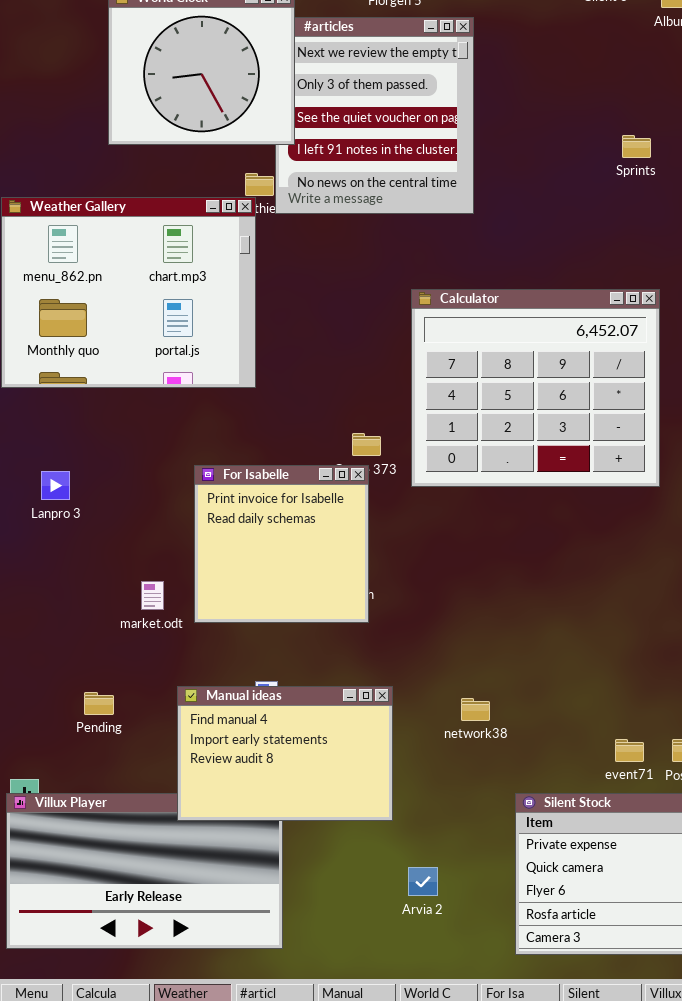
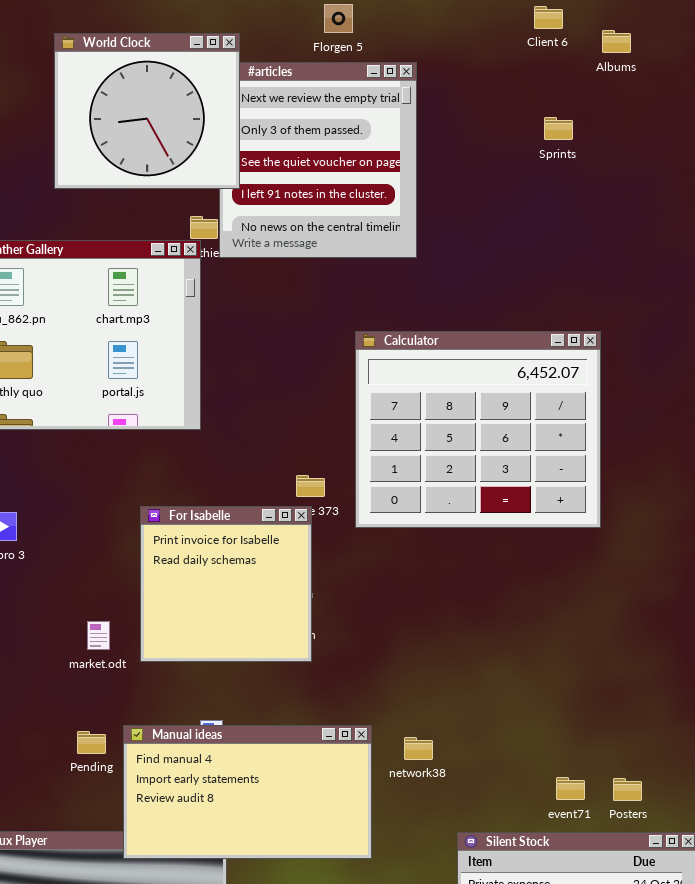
Sprints: [622,135,651,158] -> [544,117,573,140], moved
Manual ideas: [177,686,393,821] -> [123,725,372,859], resized
Pending: [84,692,114,715] -> [77,731,106,754], moved

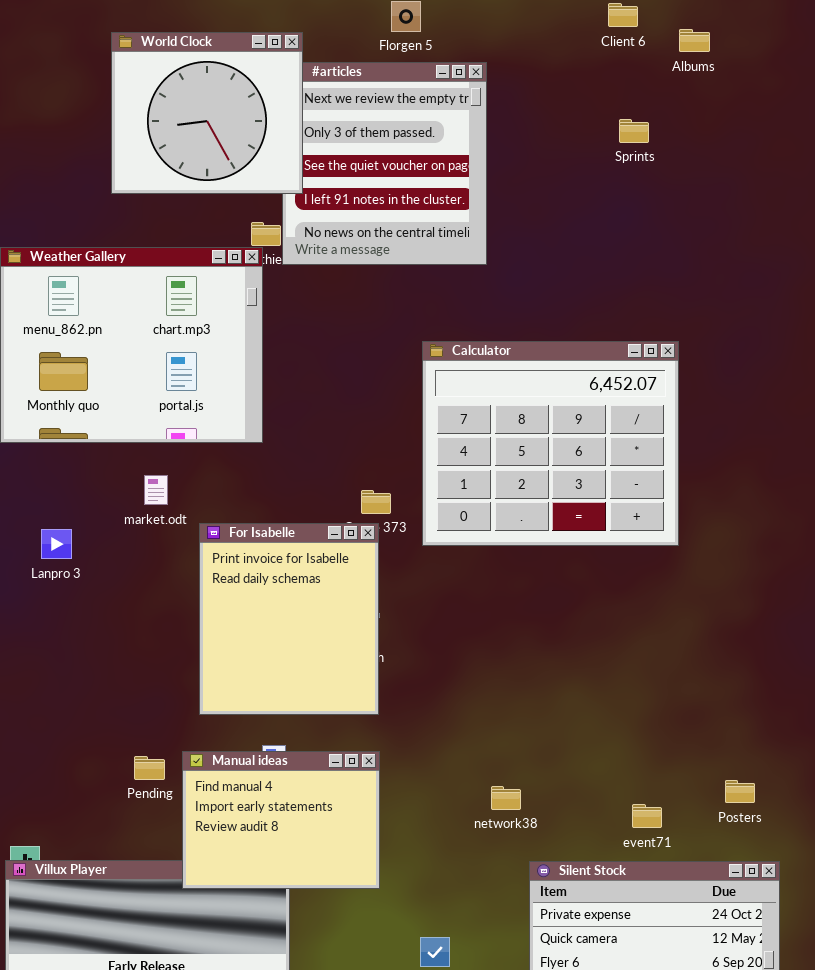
For Isabelle: [140,506,312,662] -> [199,523,379,715], resized
market.odt: [87,621,110,650] -> [144,475,168,505], moved
Manual ideas: [123,725,372,859] -> [182,751,380,889], resized
network38: [404,737,433,760] -> [491,786,521,810], moved
Posters: [613,778,642,801] -> [725,780,755,803], moved

